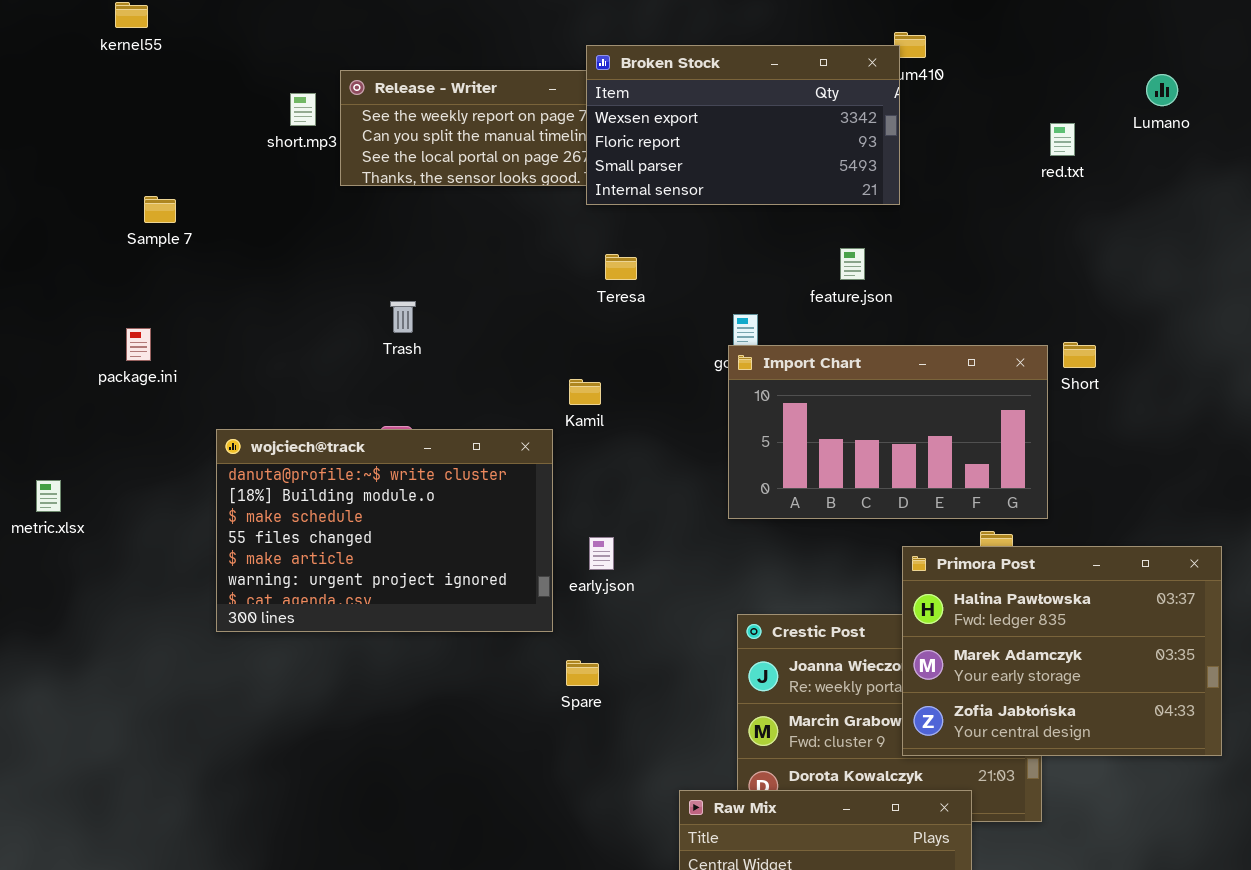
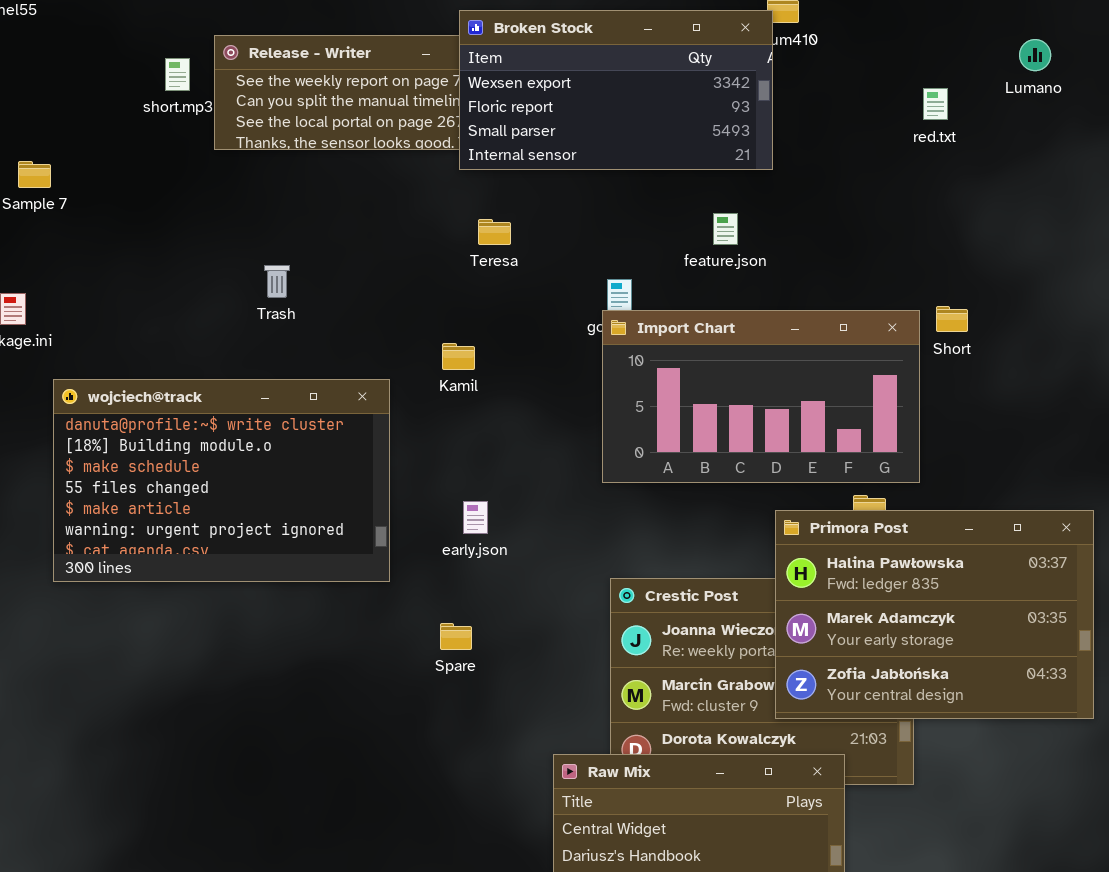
wojciech@track: [216,429,553,632] -> [53,379,390,582], moved

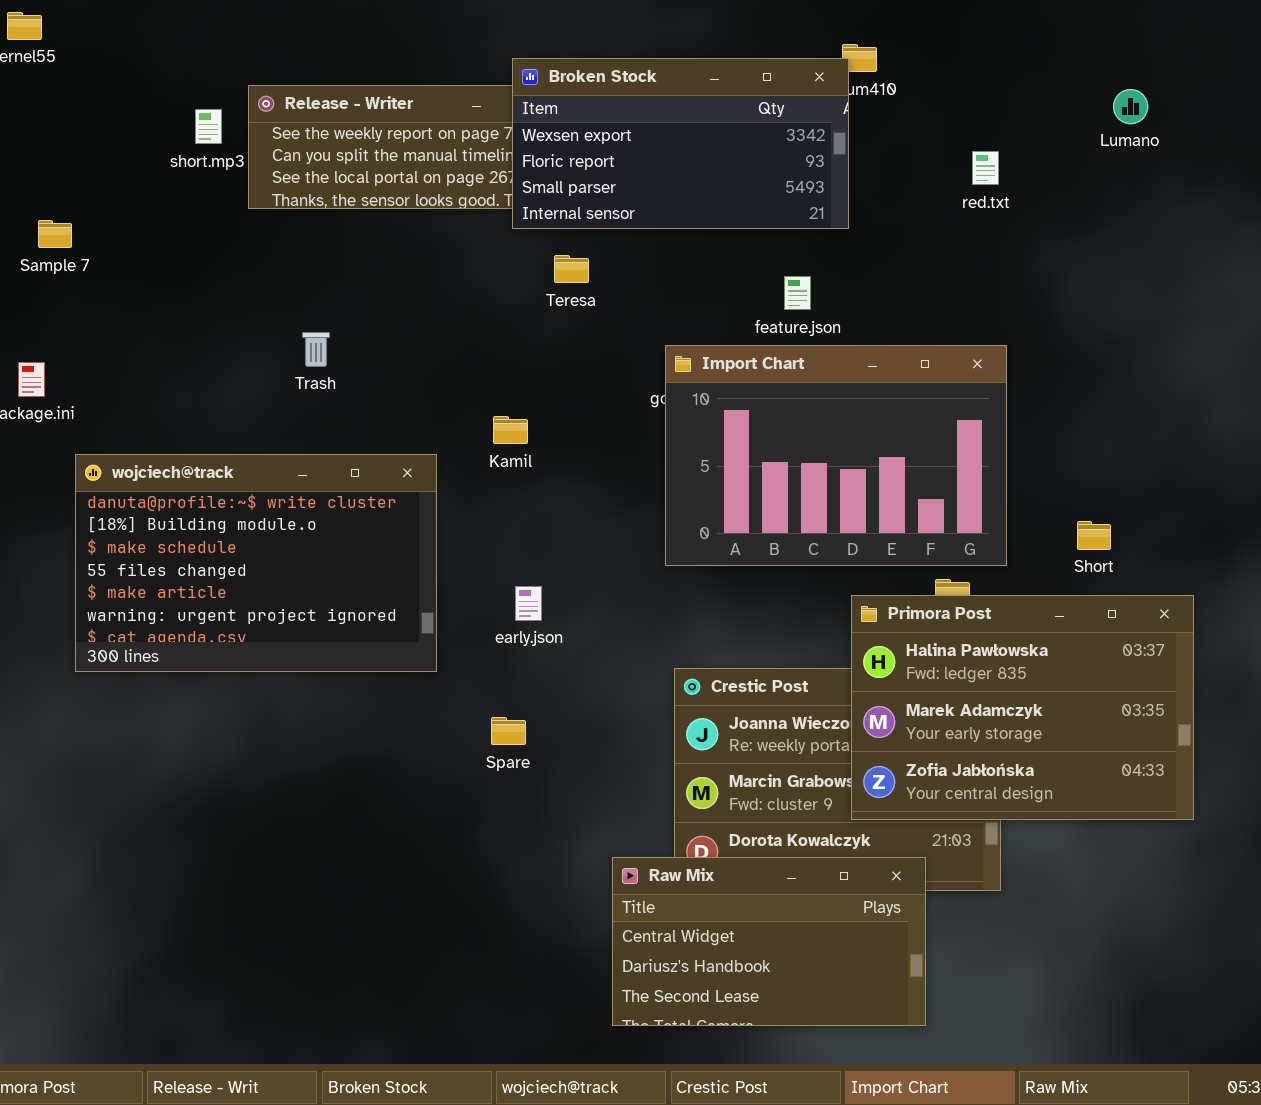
red.txt: [923,88,948,120] -> [972,151,999,185], moved
Teresa: [478,219,511,245] -> [554,255,589,283], moved
Short: [936,306,968,332] -> [1077,521,1111,550], moved
Import Chart: [602,310,920,483] -> [665,345,1007,566], resized

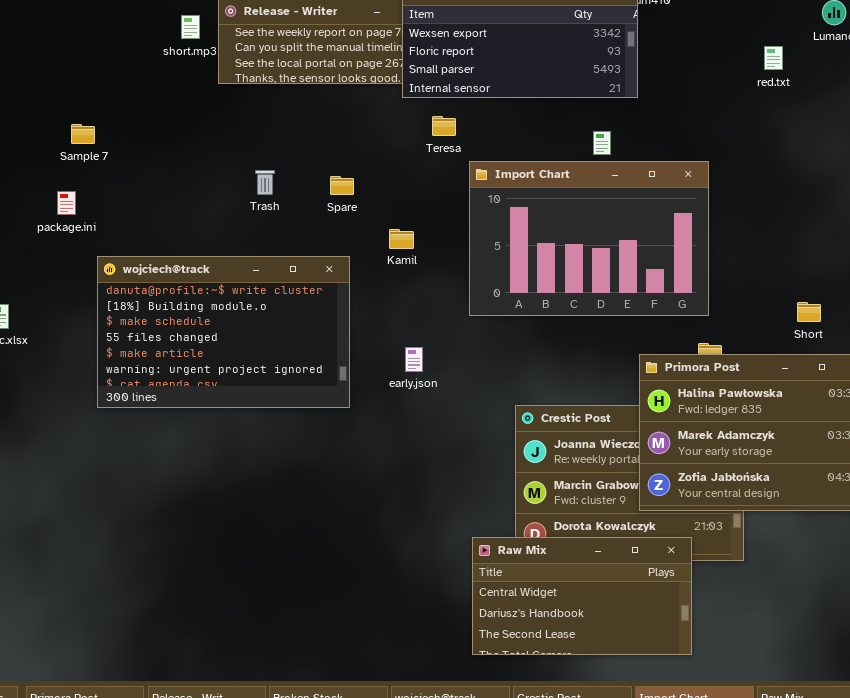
red.txt: [972,151,999,185] -> [764,46,783,70], moved
Sample 7: [38,220,72,248] -> [71,124,95,144], moved
Import Chart: [665,345,1007,566] -> [469,161,709,316], moved
Spare: [491,717,526,745] -> [330,176,354,195], moved

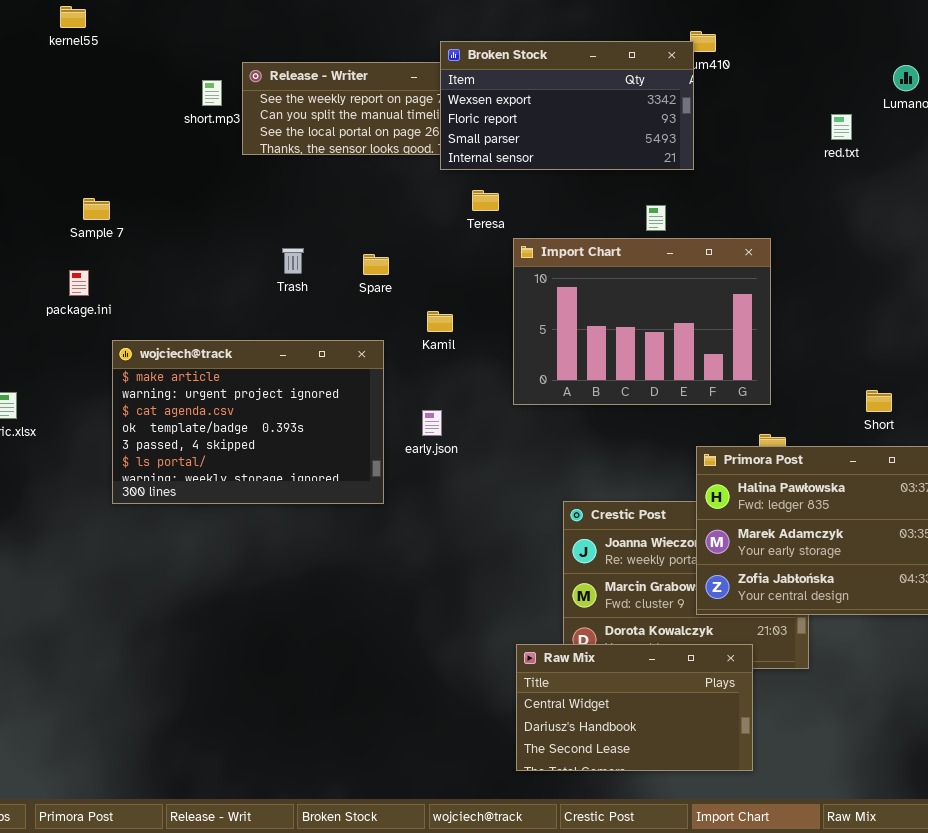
wojciech@track: [97,256,350,408] -> [112,340,384,504], scrolled down 4 rows
early.json: [405,347,423,372] -> [422,410,442,436], moved

